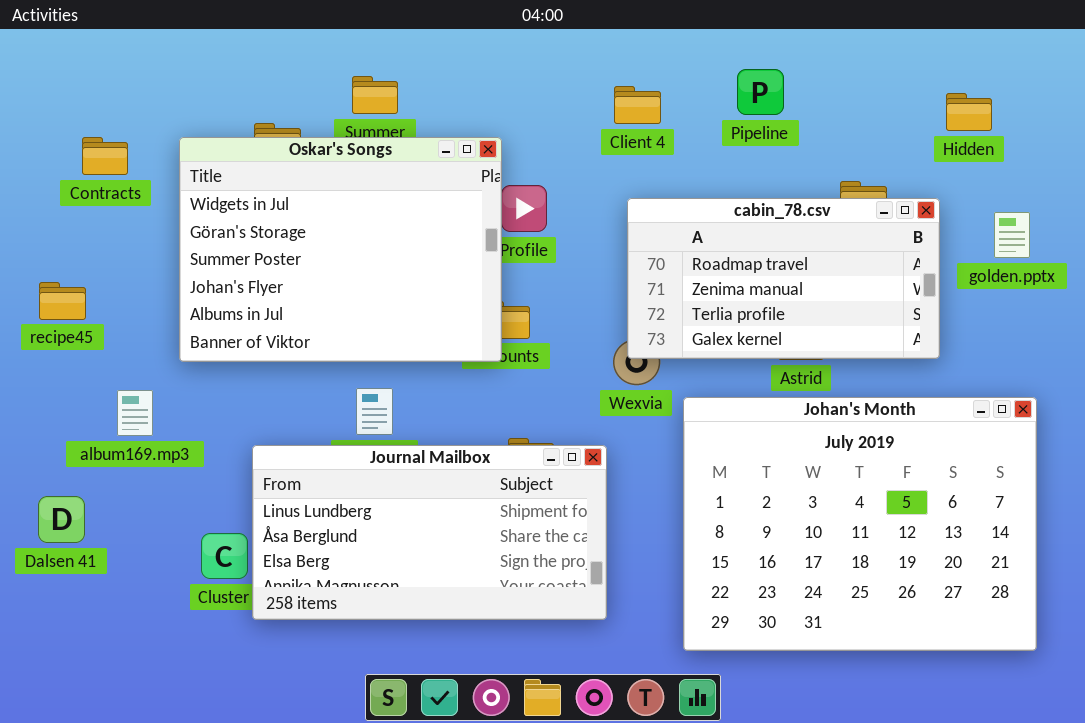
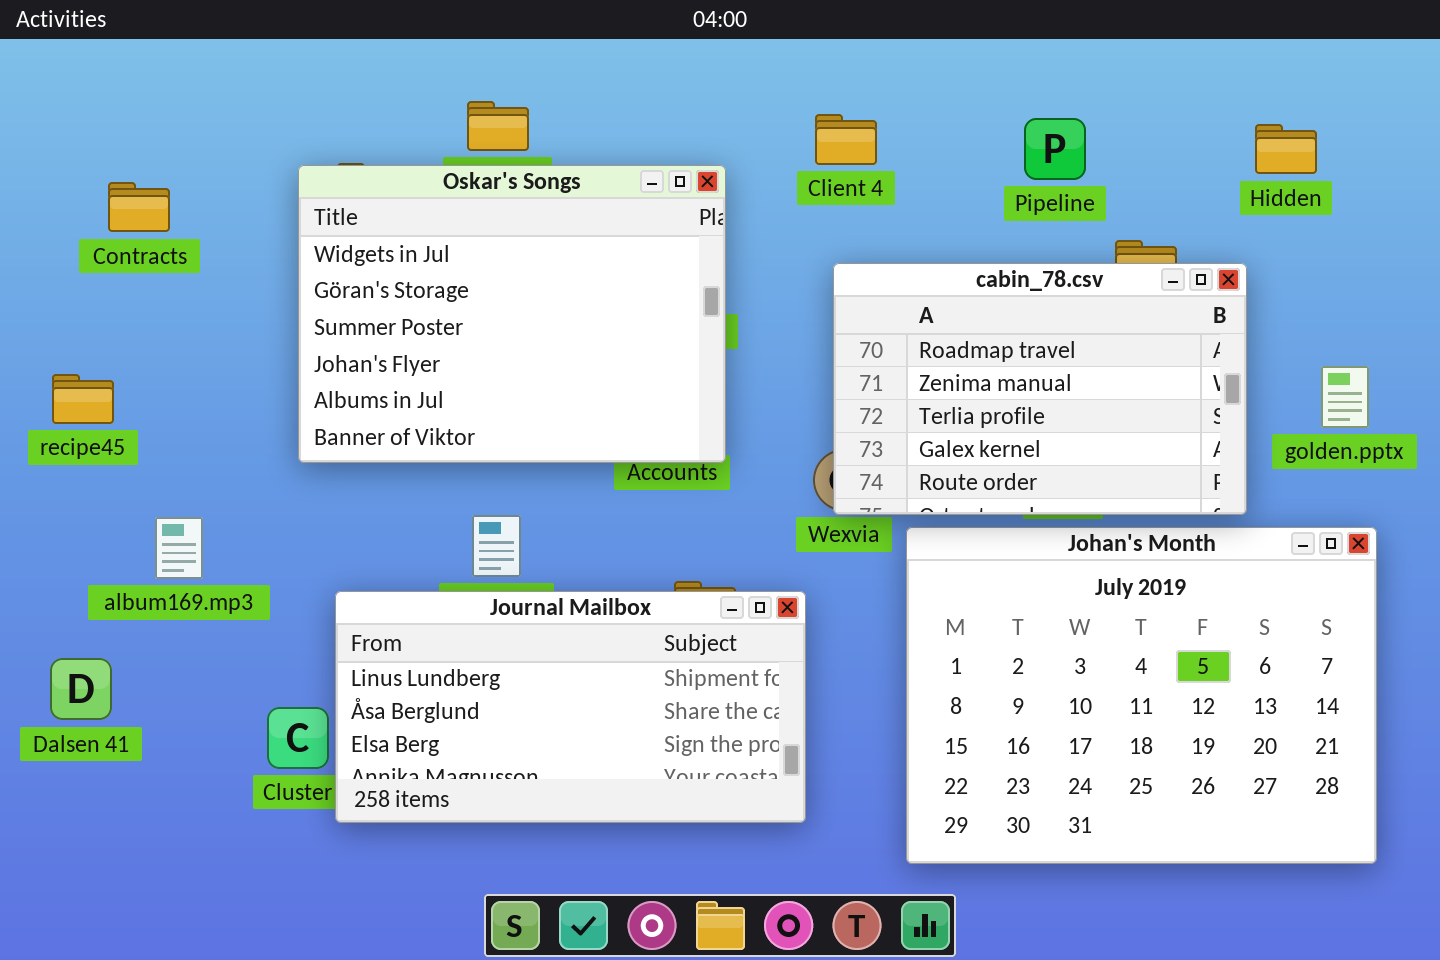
Pipeline: [737,69,784,115] -> [1024,118,1086,180], moved
Oskar's Songs: [179,137,502,362] -> [298,165,726,463], moved
cabin_78.csv: [627,198,940,359] -> [833,263,1247,515], resized
golden.pptx: [994,212,1030,258] -> [1321,366,1369,428], moved

